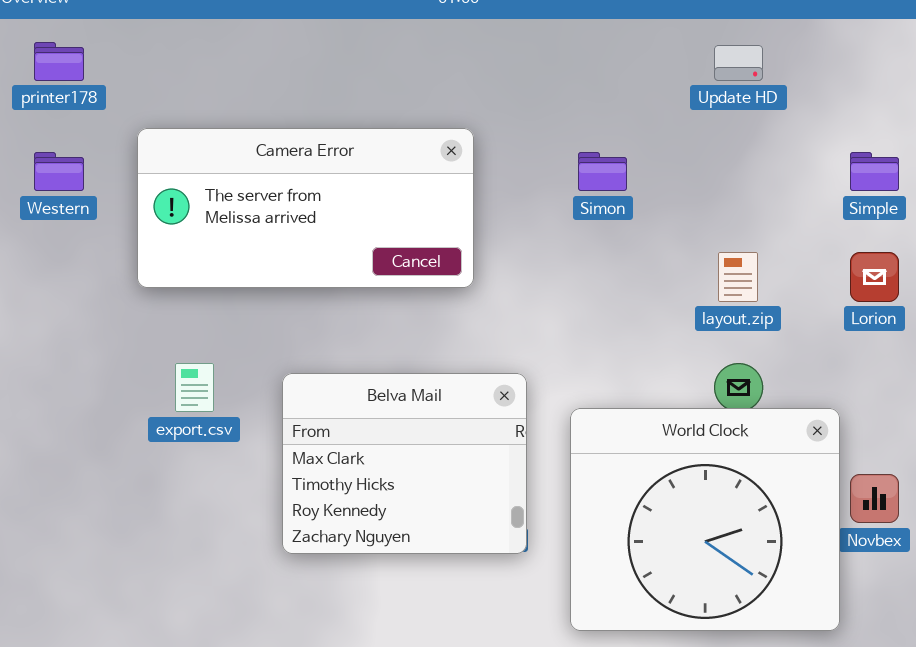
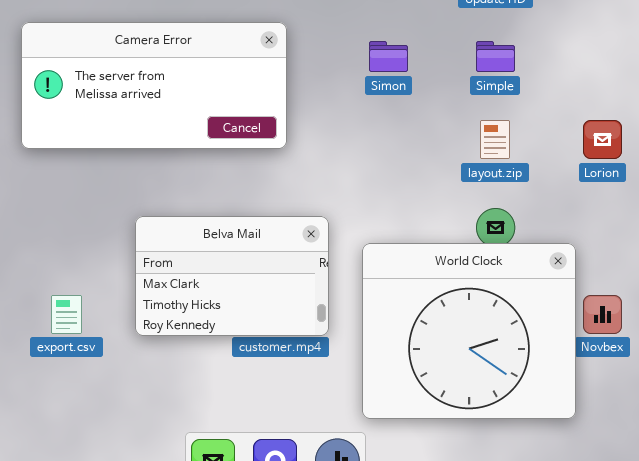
Simple: [850,152,899,191] -> [476,41,515,72], moved
export.csv: [175,363,214,412] -> [51,295,82,334], moved
Belva Mail: [282,373,527,554] -> [135,216,329,336], resized

